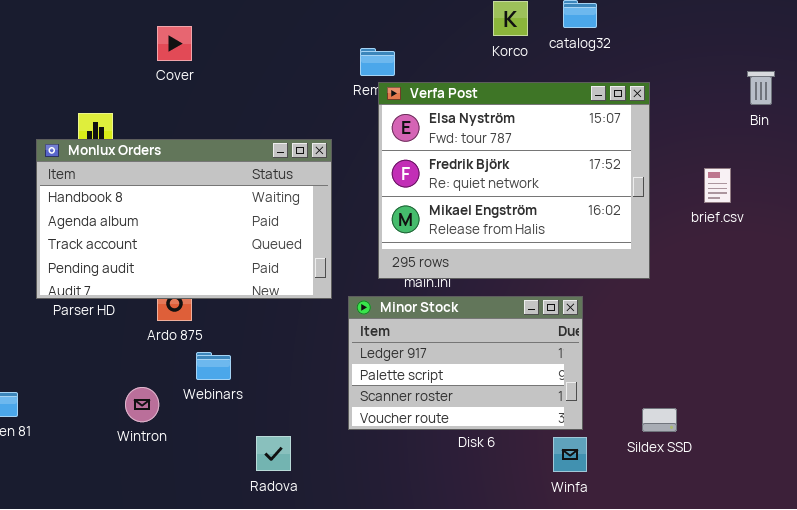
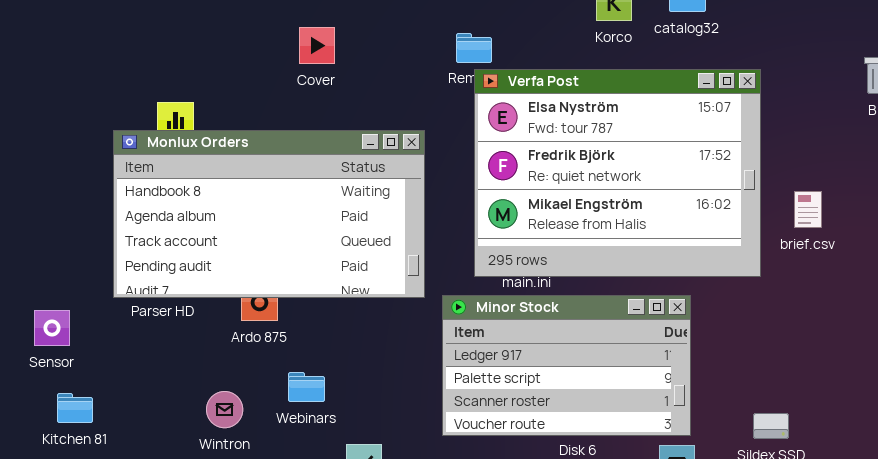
Cover: [157,26,192,61] -> [299,27,335,64], moved
brief.csv: [704,168,731,203] -> [794,191,822,228], moved
Webinars: [196,352,231,380] -> [288,372,325,402], moved

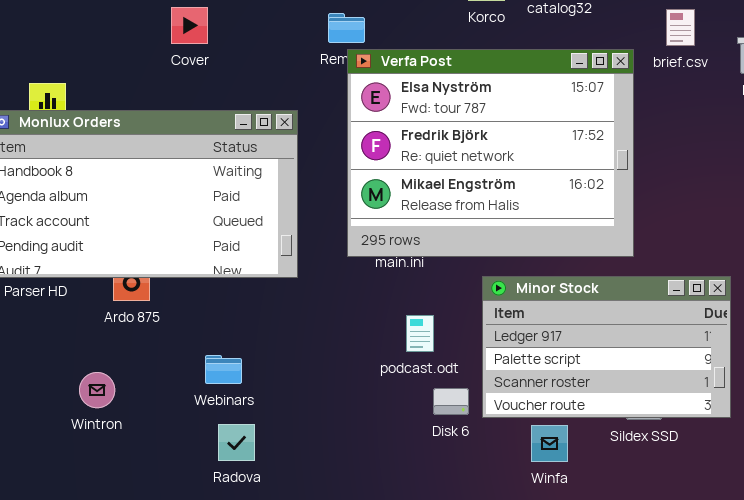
brief.csv: [794,191,822,228] -> [666,9,695,46], moved
Minor Stock: [442,295,691,436] -> [482,276,731,418], moved
Webinars: [288,372,325,402] -> [205,355,242,384], moved

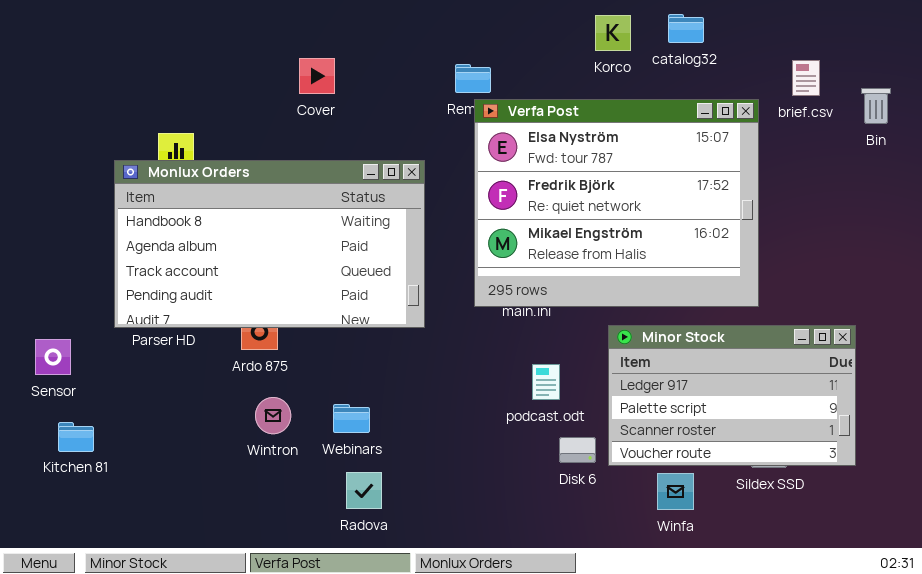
Wintron: [79,372,115,408] -> [255,397,291,434], moved

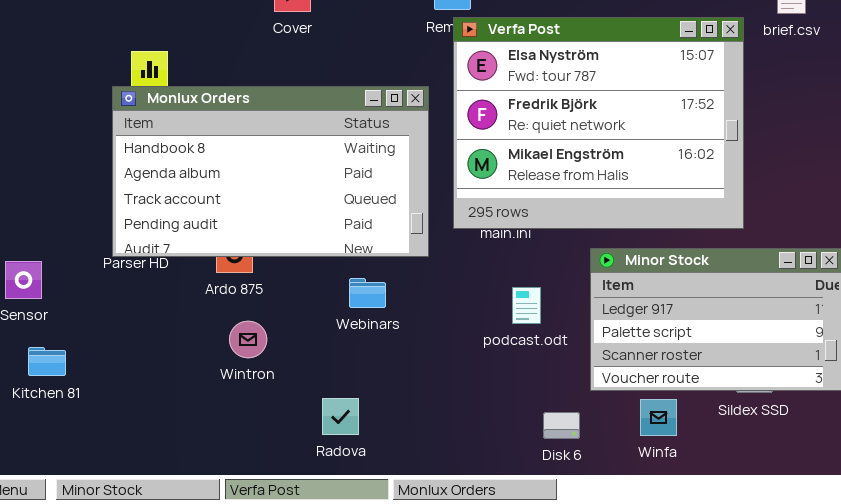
Monlux Orders: [114,160,425,328] -> [112,86,429,257], moved
Webinars: [333,404,370,433] -> [349,278,386,308], moved
Disk 6: [559,437,596,463] -> [543,412,580,439], moved

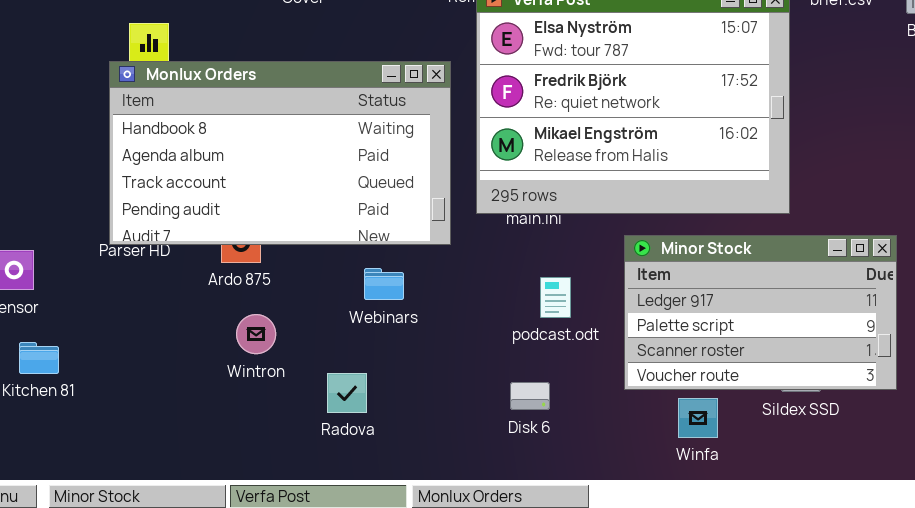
Radova: [322,398,359,435] -> [327,373,367,413], moved
Disk 6: [543,412,580,439] -> [510,382,550,410], moved

